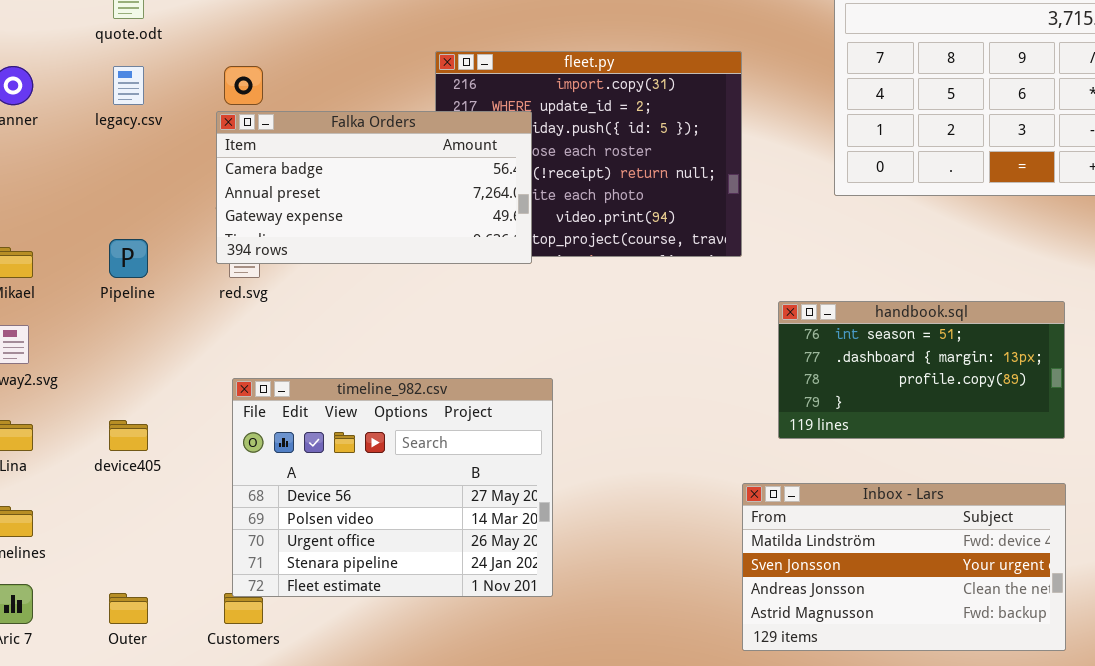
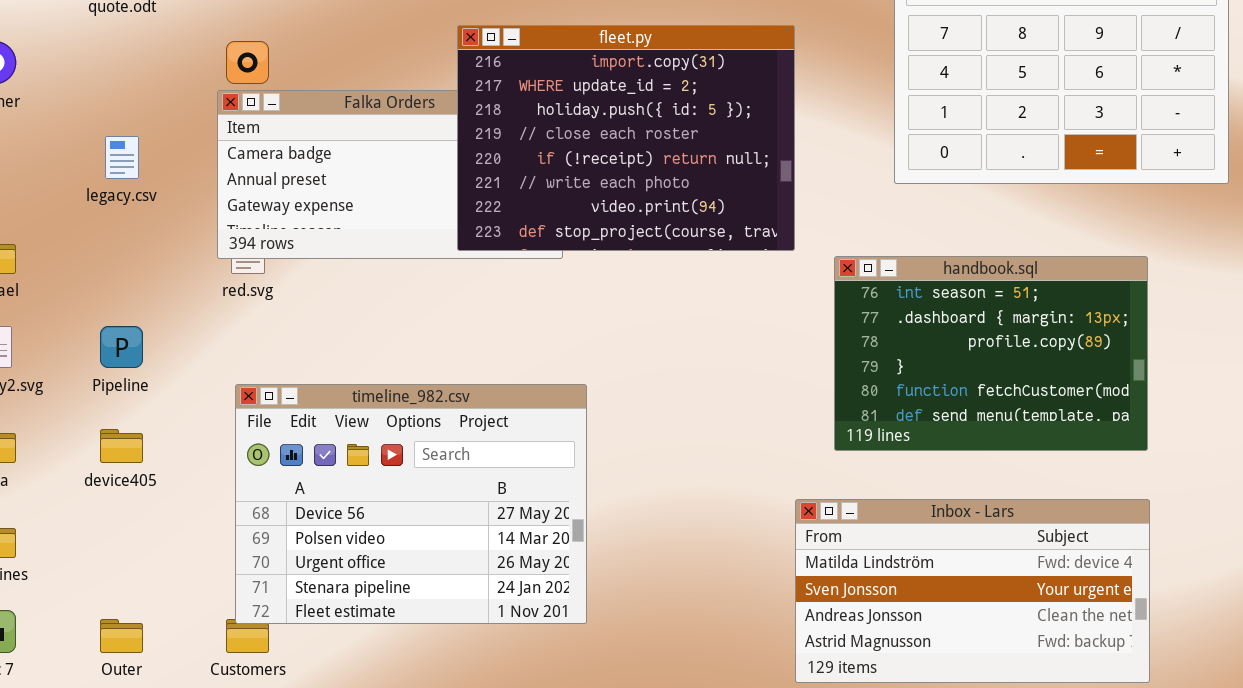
fleet.py: [435,51,742,257] -> [457,25,795,251], raised
legacy.csv: [113,66,144,105] -> [105,136,139,179], moved
Pipeline: [109,239,148,278] -> [100,326,143,368], moved
handbook.sql: [778,301,1065,439] -> [834,256,1148,451], resized

